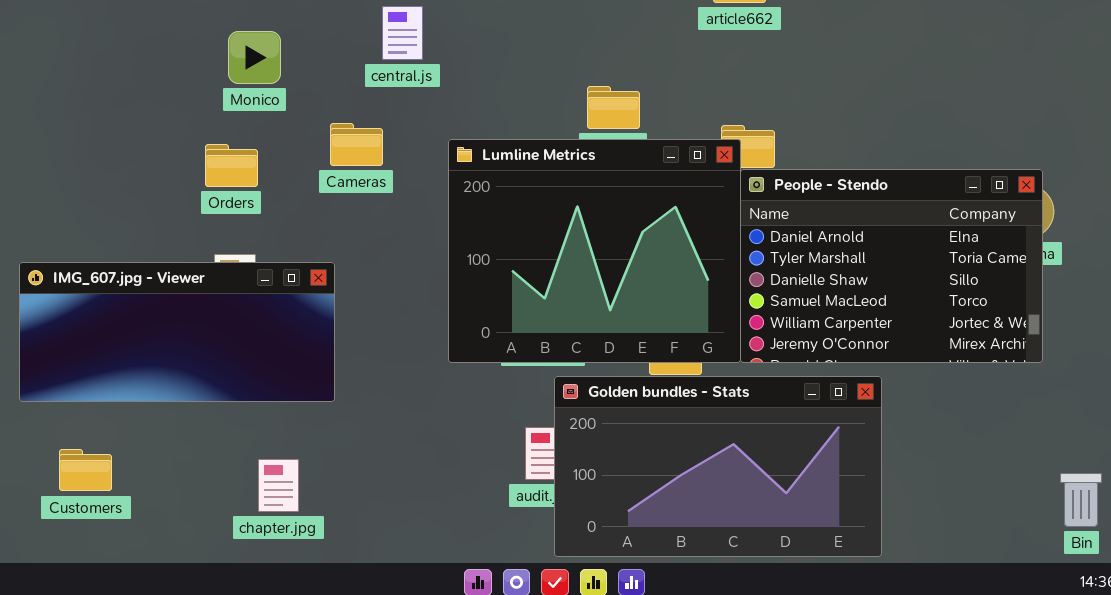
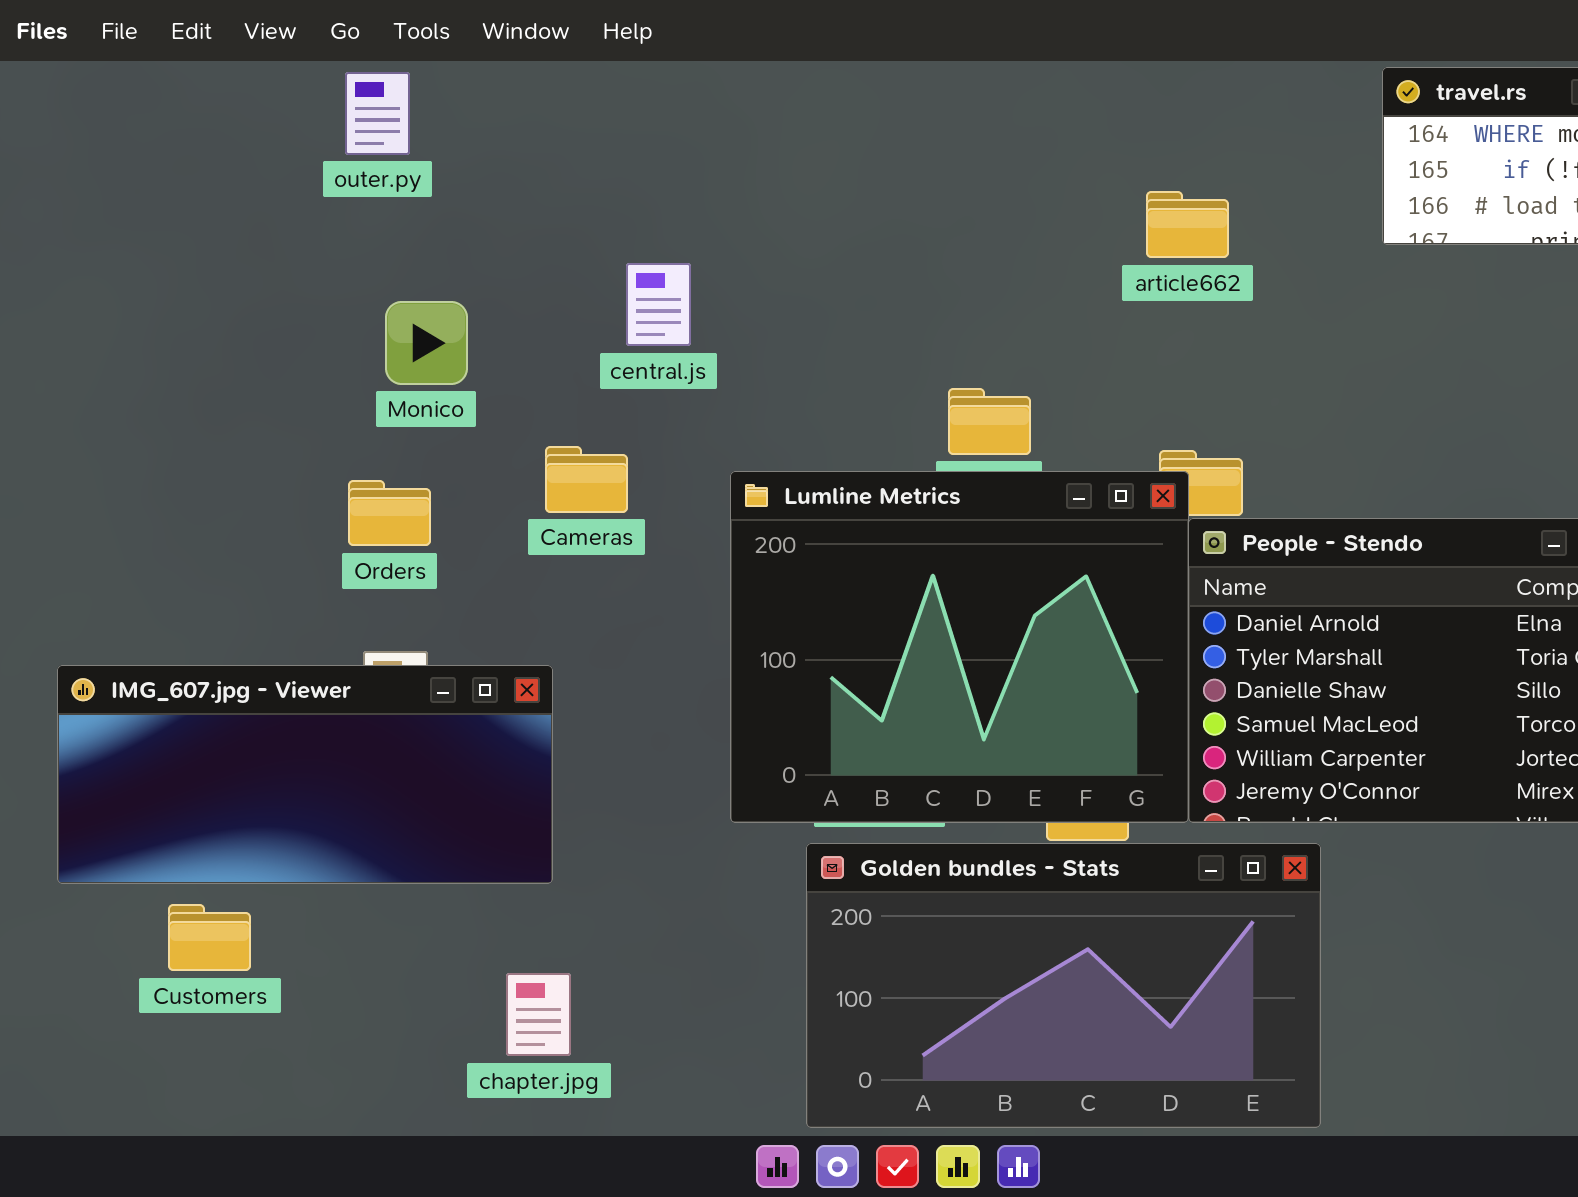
Golden bundles - Stats: [554,376,882,557] -> [806,843,1321,1128], moved
Customers: [59,449,112,491] -> [168,904,251,971], moved
chapter.jpg: [258,459,299,512] -> [506,973,571,1056], moved

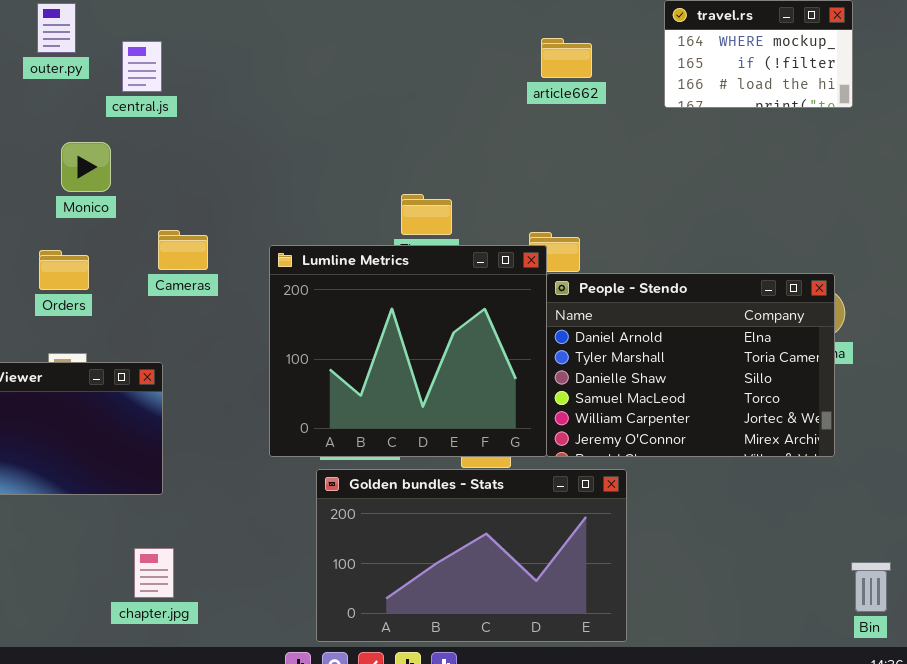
article662: [1146,191,1229,258] -> [541,38,592,78], moved
central.js: [626,263,691,346] -> [122,41,162,92], moved

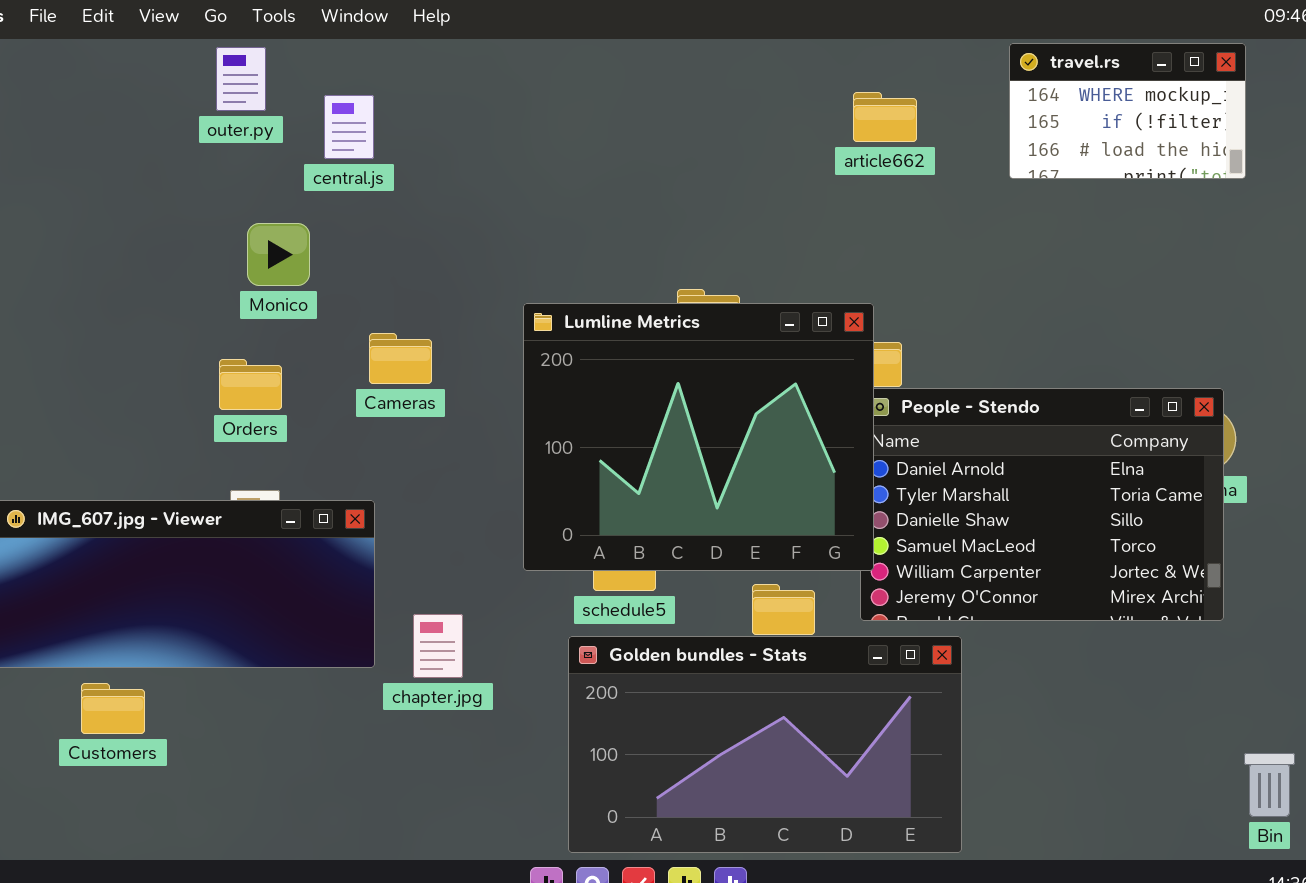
Lumline Metrics: [269,245,547,457] -> [523,303,874,571], moved
chapter.jpg: [134,548,174,598] -> [413,614,463,678], moved

